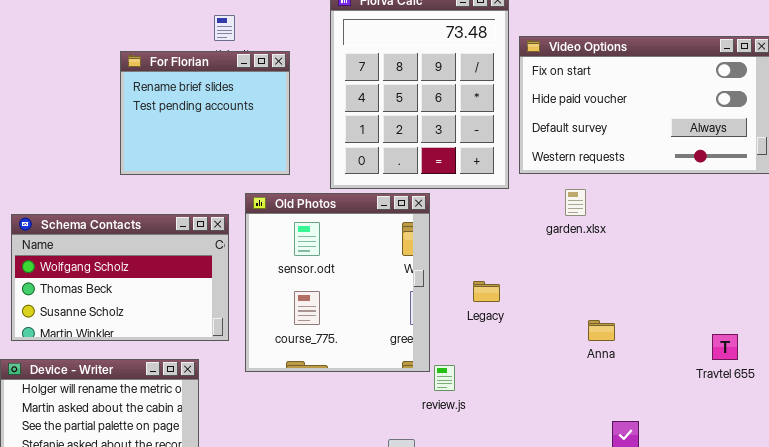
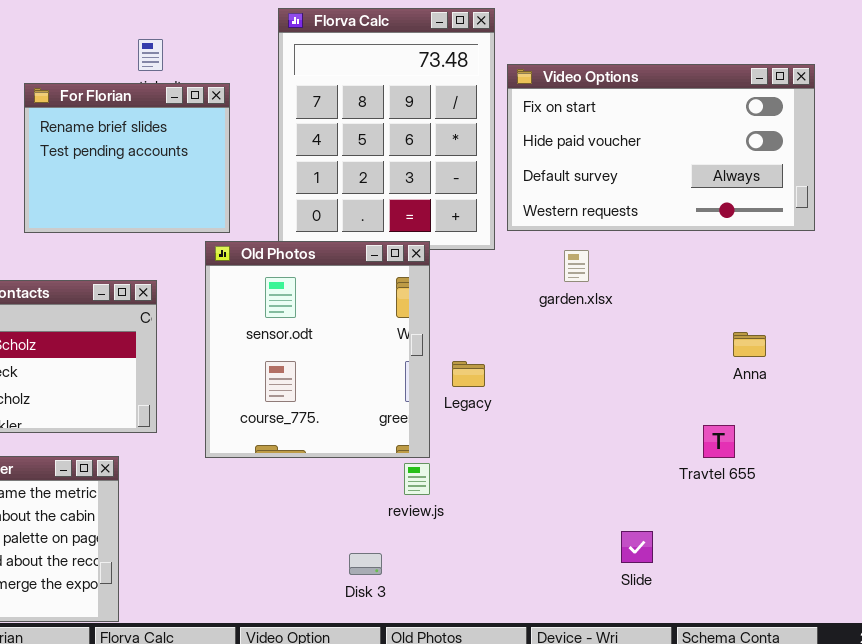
Old Photos: [245,193,430,372] -> [205,241,430,458], moved
Anna: [588,320,615,341] -> [733,332,766,357], moved
Travtel 655: [712,334,738,360] -> [703,425,735,458], moved

